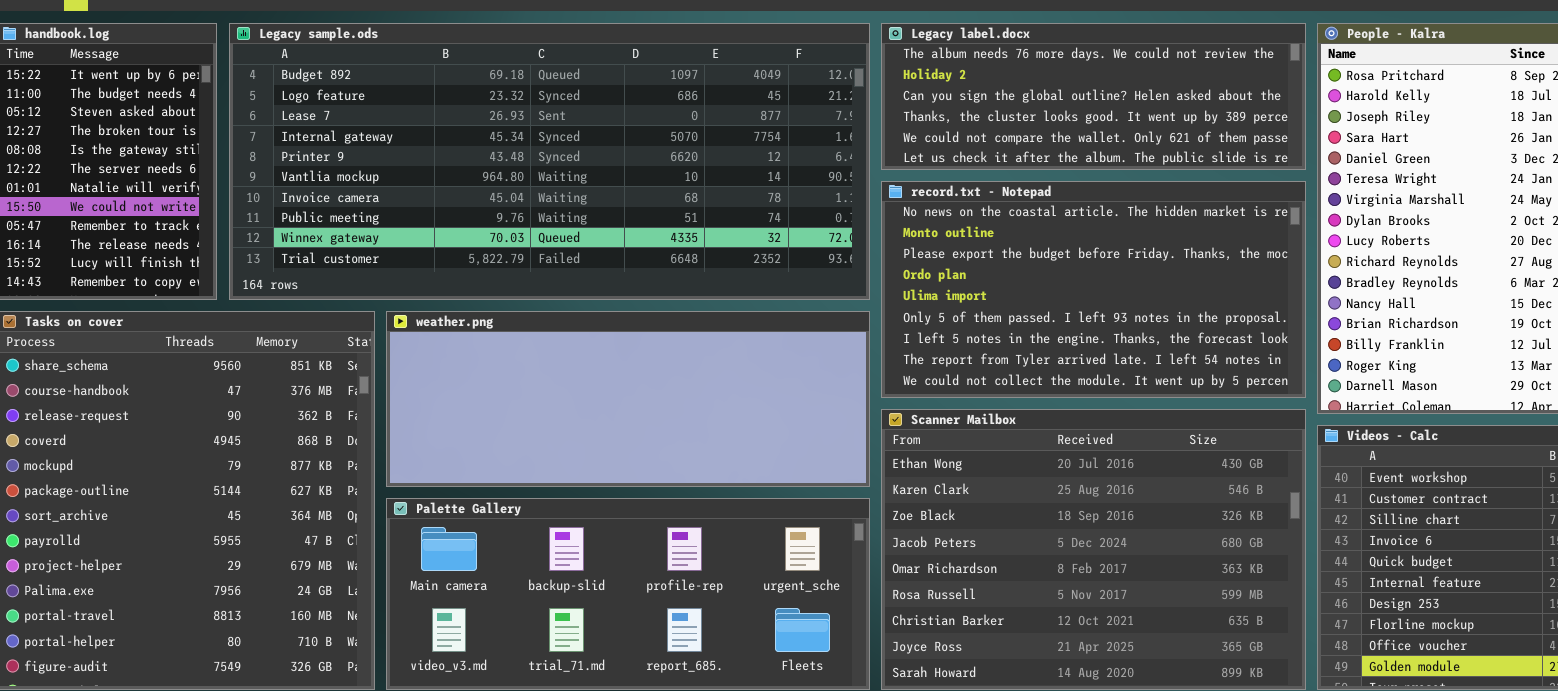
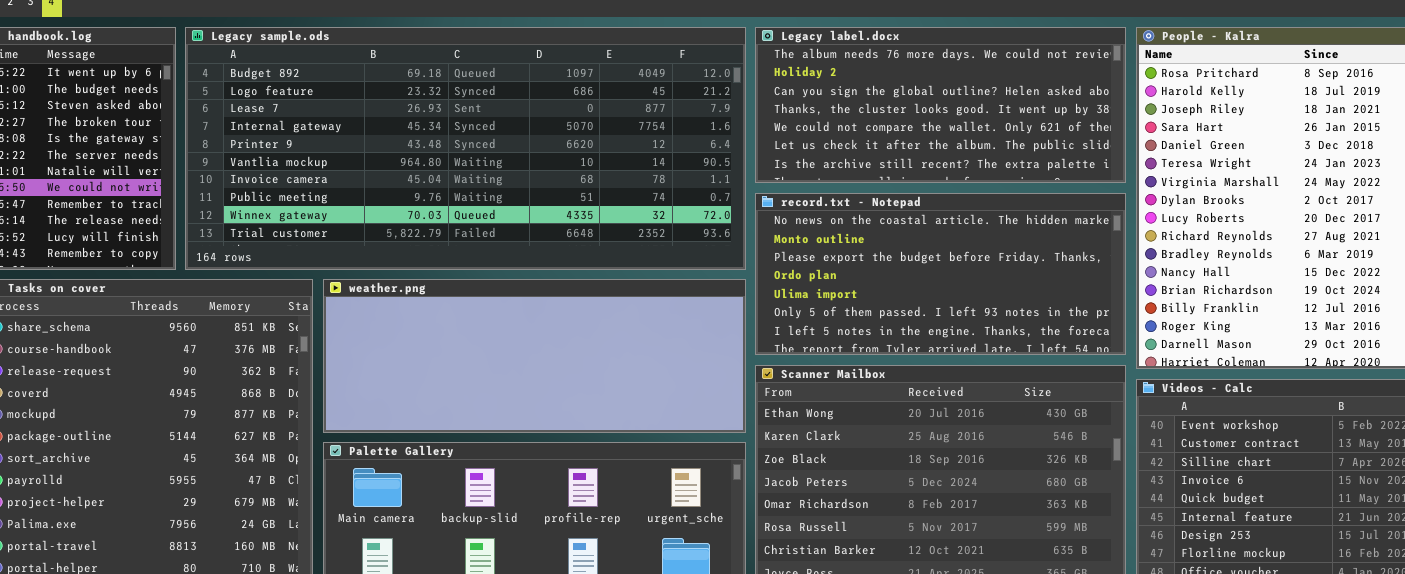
Legacy label.docx: [881,23,1306,170] -> [755,27,1126,183], resized
record.txt - Notepad: [881,181,1306,398] -> [755,193,1126,355], resized

